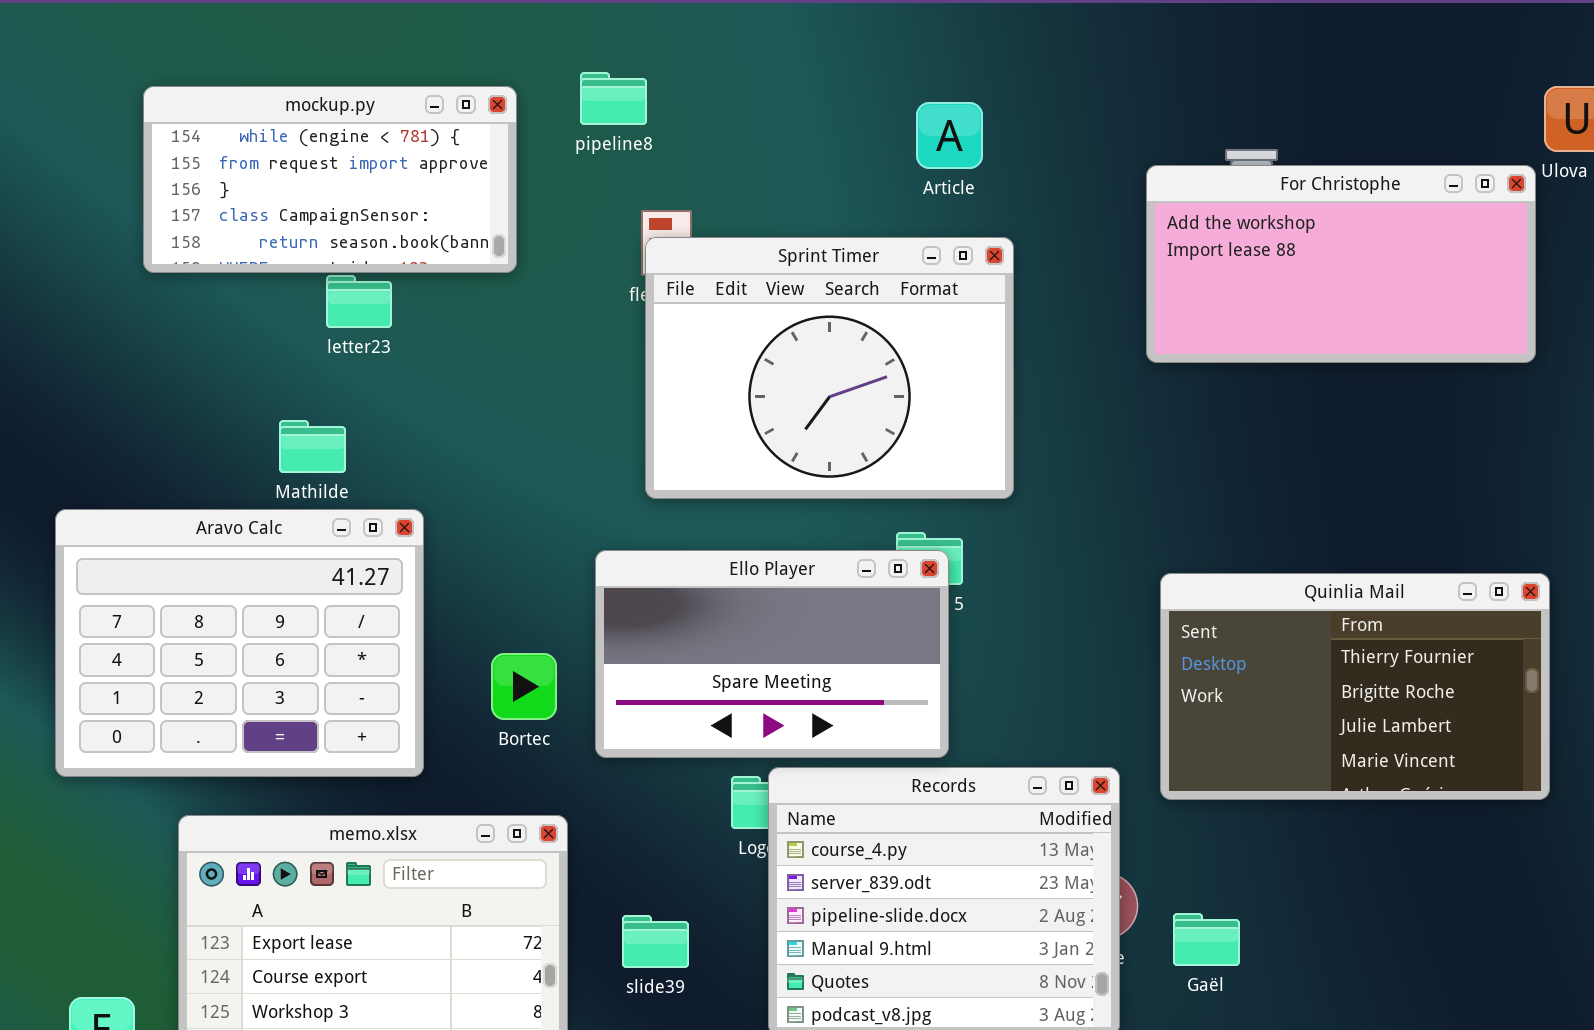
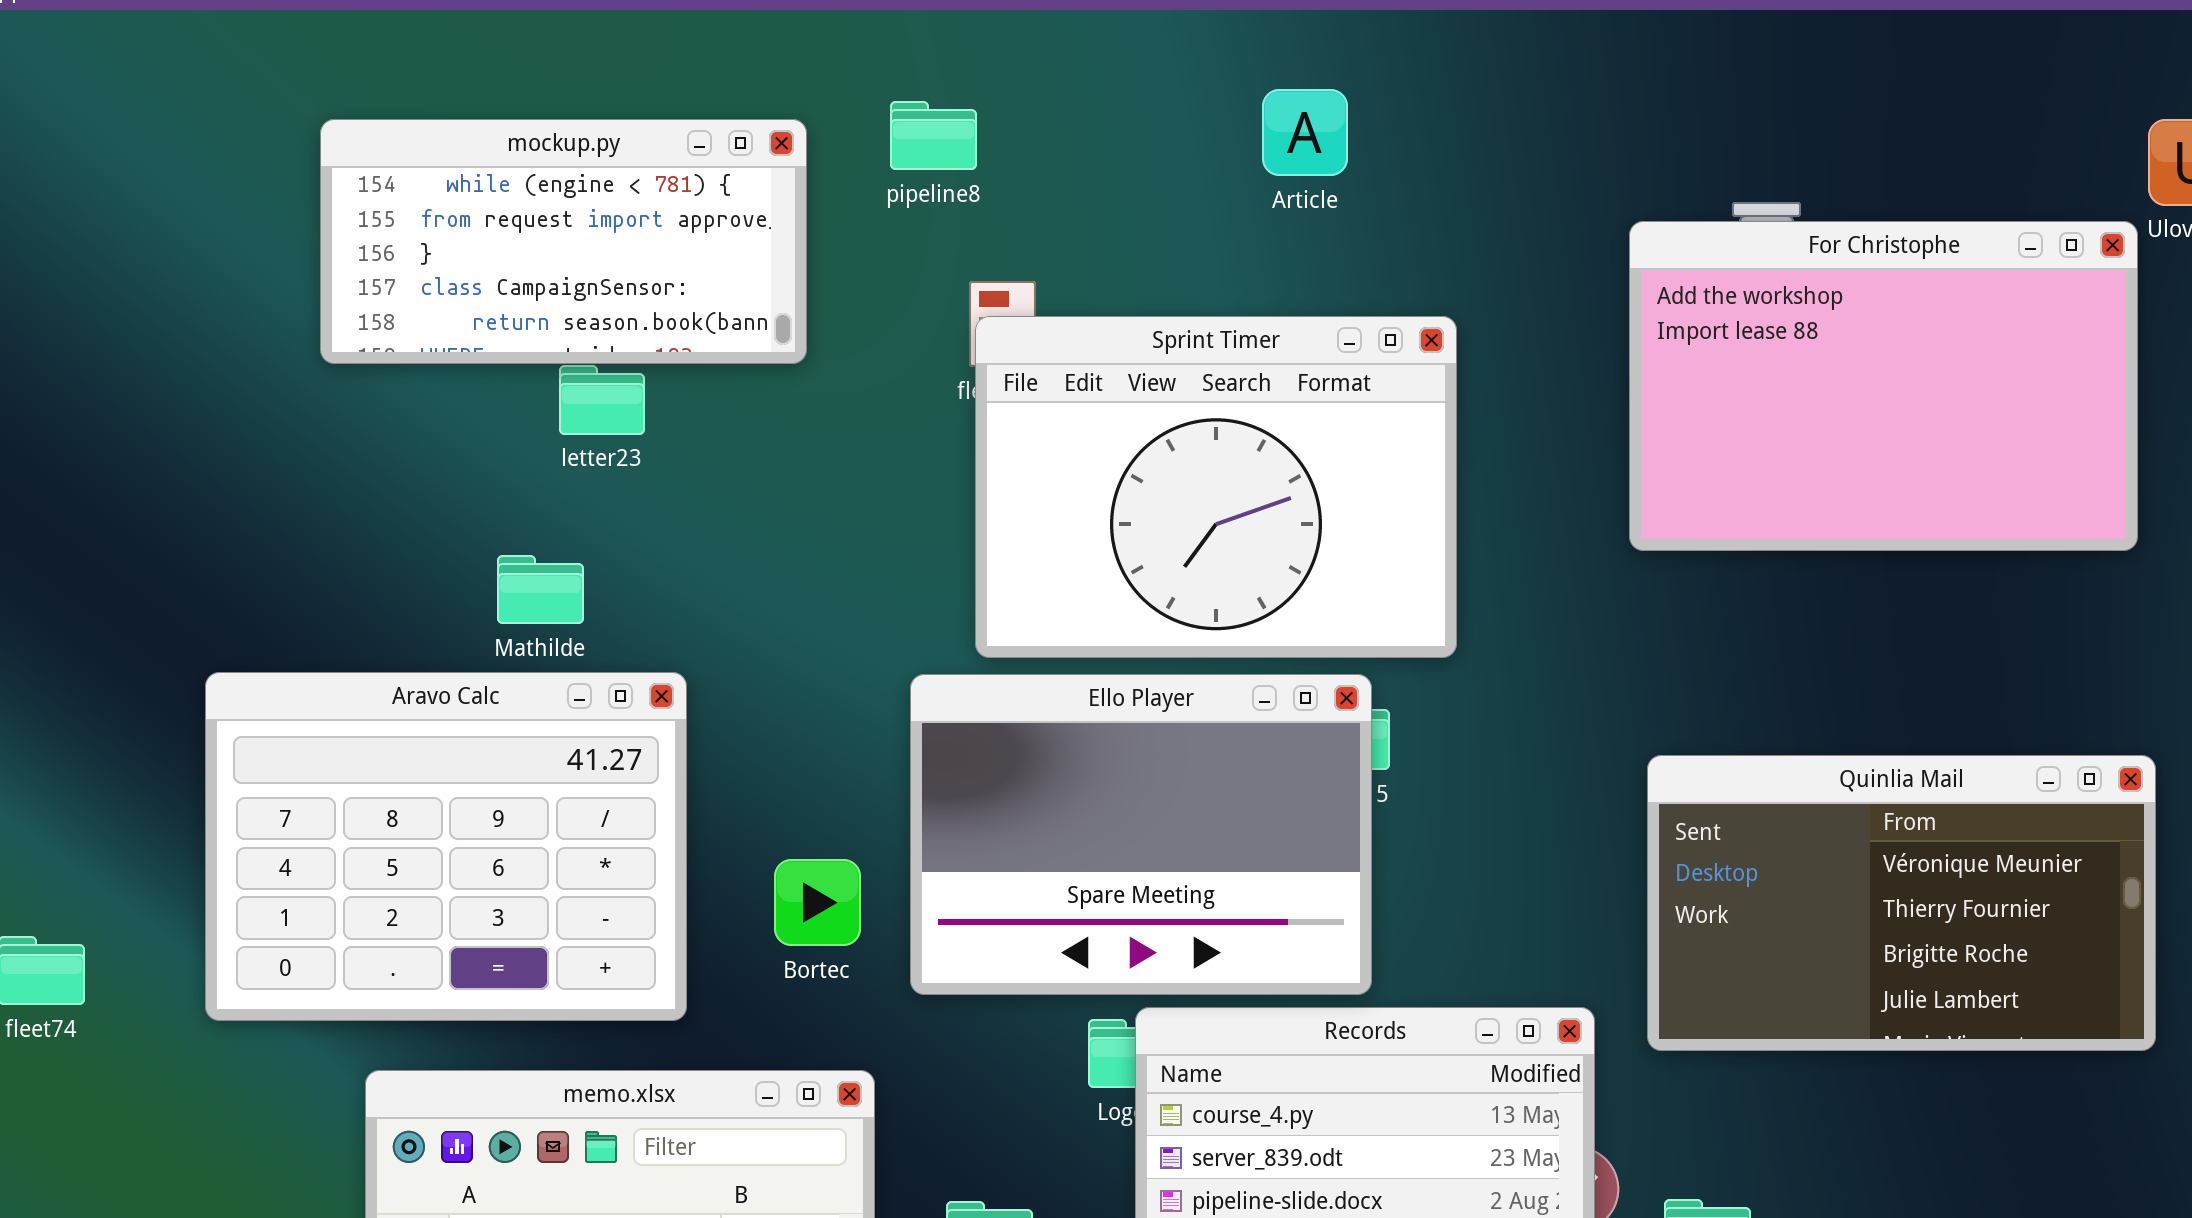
Article: [916,102,983,169] -> [1262,89,1348,176], moved
For Christophe: [1146,165,1536,363] -> [1629,221,2138,551], resized
Ello Player: [595,550,949,758] -> [910,674,1372,995], resized
Quinlia Mail: [1160,573,1550,800] -> [1647,755,2156,1051], scrolled up 1 row

